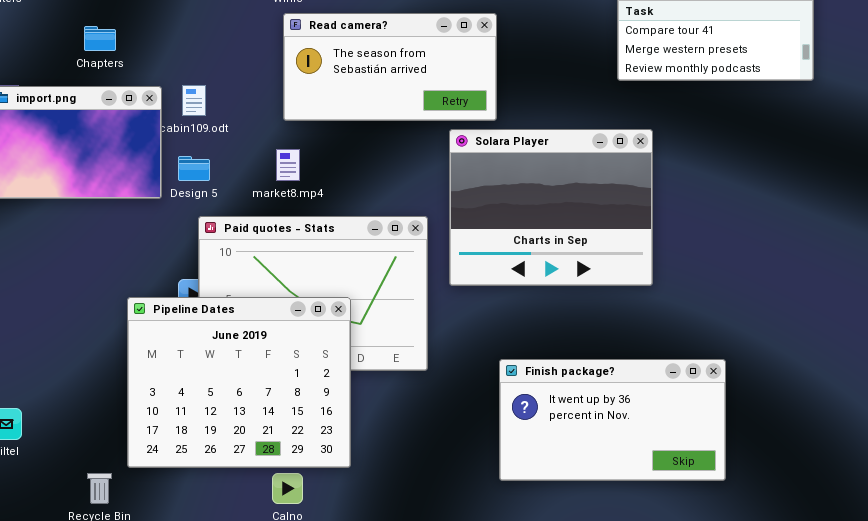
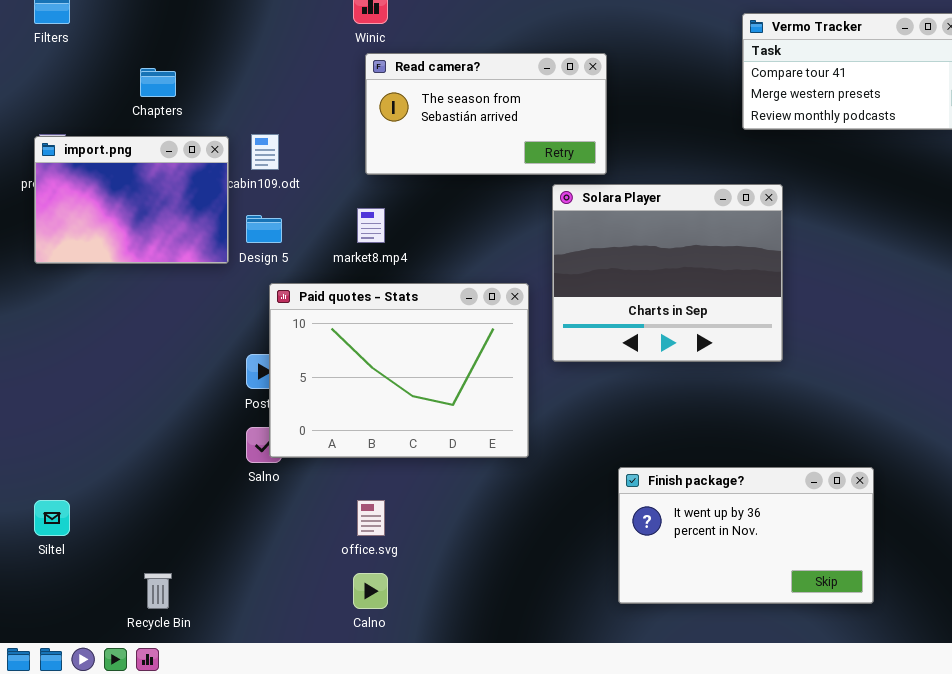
Pipeline Dates: [127,297,351,468] -> none, closed
Finish package?: [499,359,726,481] -> [618,467,874,604], moved

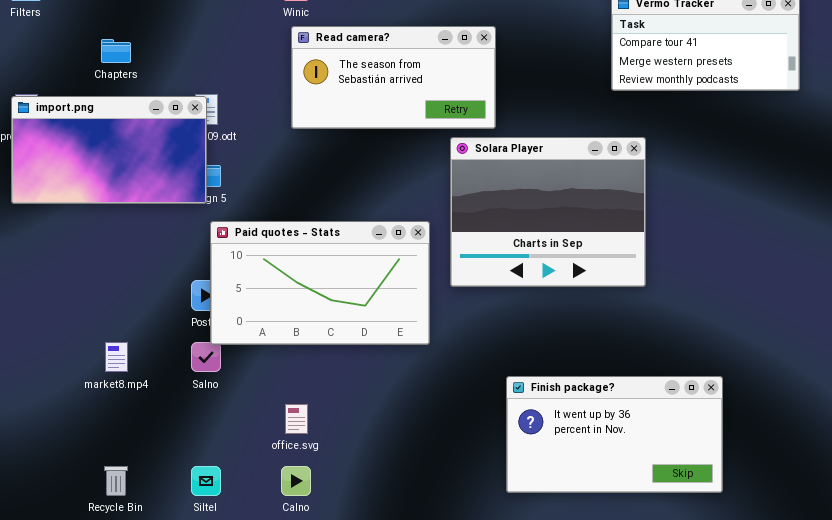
import.png: [34,136,229,264] -> [11,96,207,204], resized
market8.mp4: [357,208,385,243] -> [105,342,128,372], moved
Paid quotes - Stats: [269,283,529,458] -> [210,221,430,345], resized
Siltel: [34,500,70,536] -> [191,466,221,496], moved

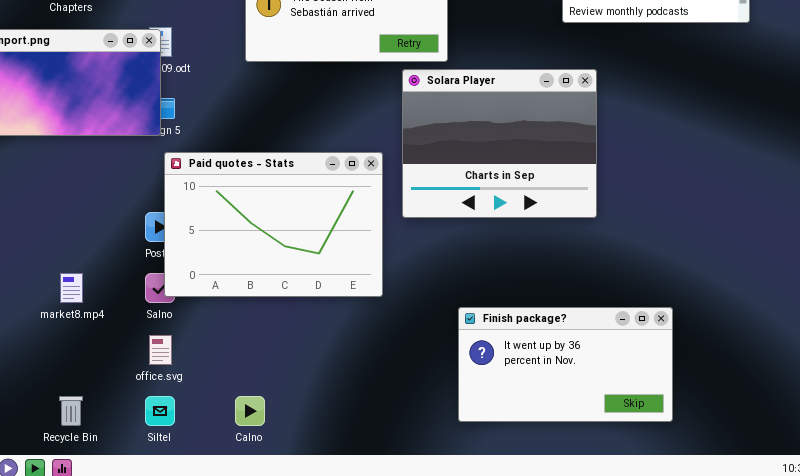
Paid quotes - Stats: [210,221,430,345] -> [164,152,383,297], resized
office.svg: [285,404,308,434] -> [149,335,172,365], moved

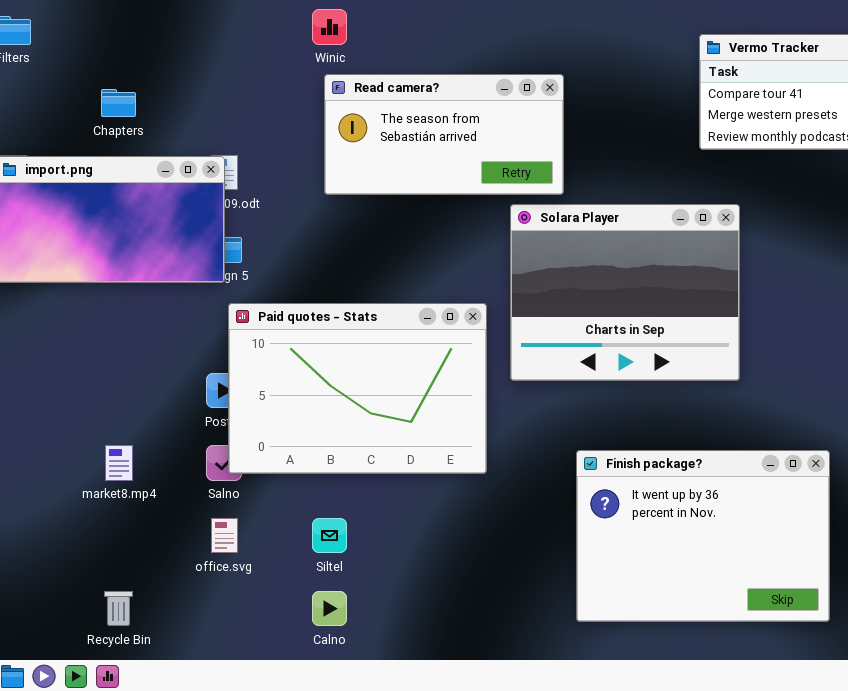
Finish package?: [458,307,673,422] -> [576,450,830,622], resized
Siltel: [145,396,175,426] -> [312,518,347,553], moved

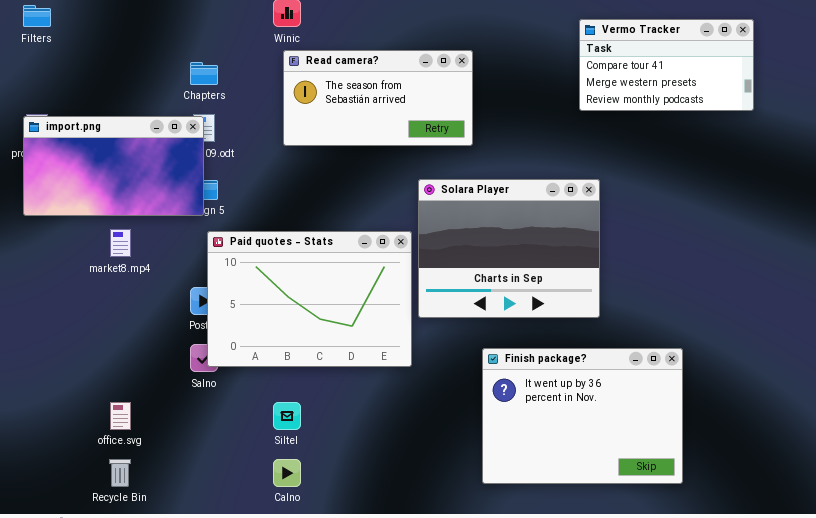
Chapters: [101,89,136,117] -> [190,62,218,85], moved
Solara Player: [510,204,740,381] -> [418,179,600,318], moved
market8.mp4: [105,445,133,481] -> [110,229,131,257], moved
office.svg: [211,518,238,553] -> [110,402,131,430], moved

